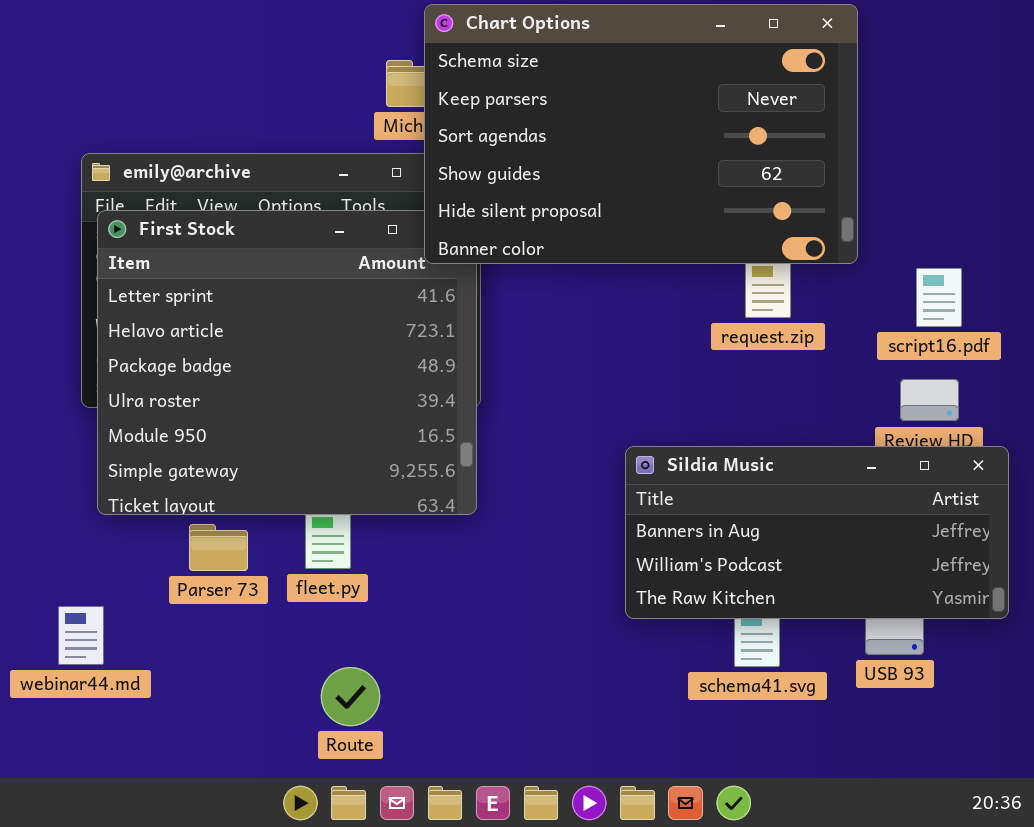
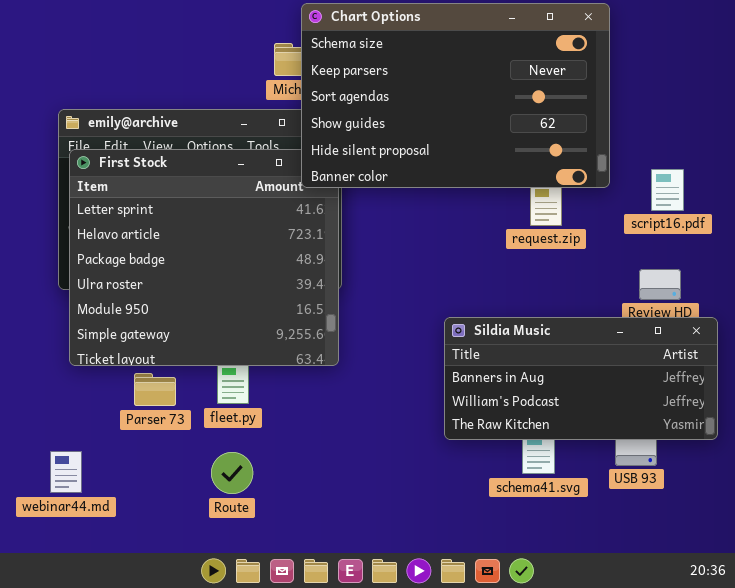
script16.pdf: [916,268,962,327] -> [651,169,684,211], moved
webinar44.md: [58,606,104,665] -> [50,451,82,493], moved
Route: [321,667,380,726] -> [211,452,253,494], moved

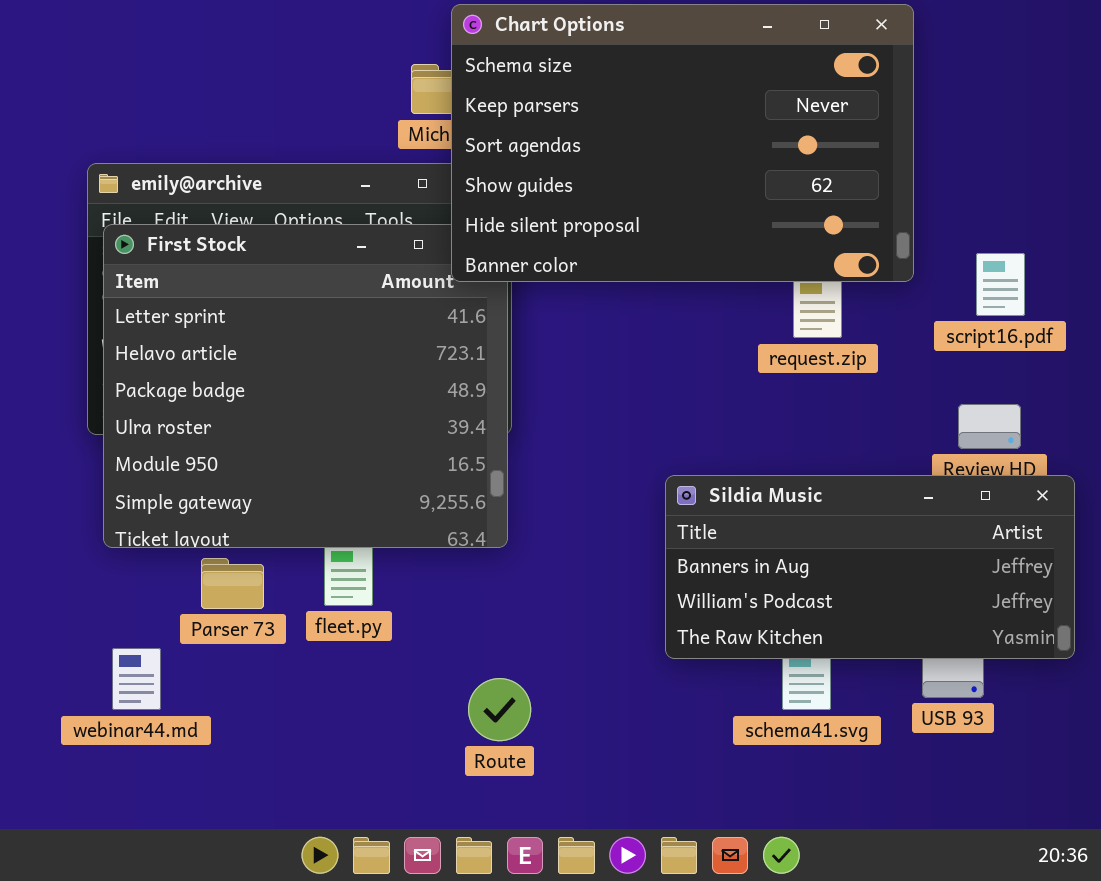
webinar44.md: [50,451,82,493] -> [112,648,161,710], moved
Route: [211,452,253,494] -> [468,678,531,741], moved

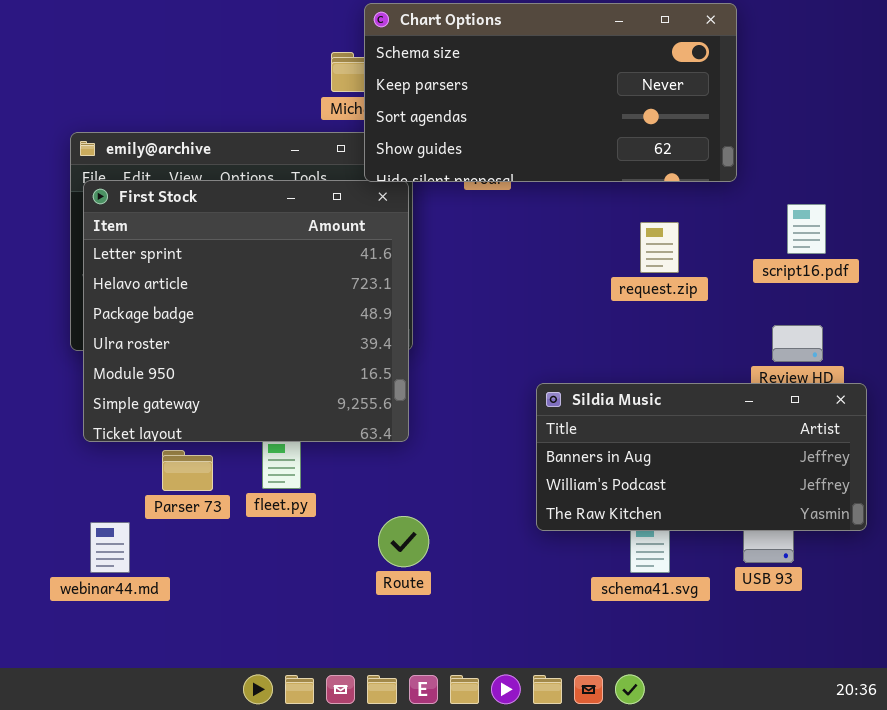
Chart Options: [451,4,914,282] -> [364,3,737,182], resized
Route: [468,678,531,741] -> [378,516,429,567], moved

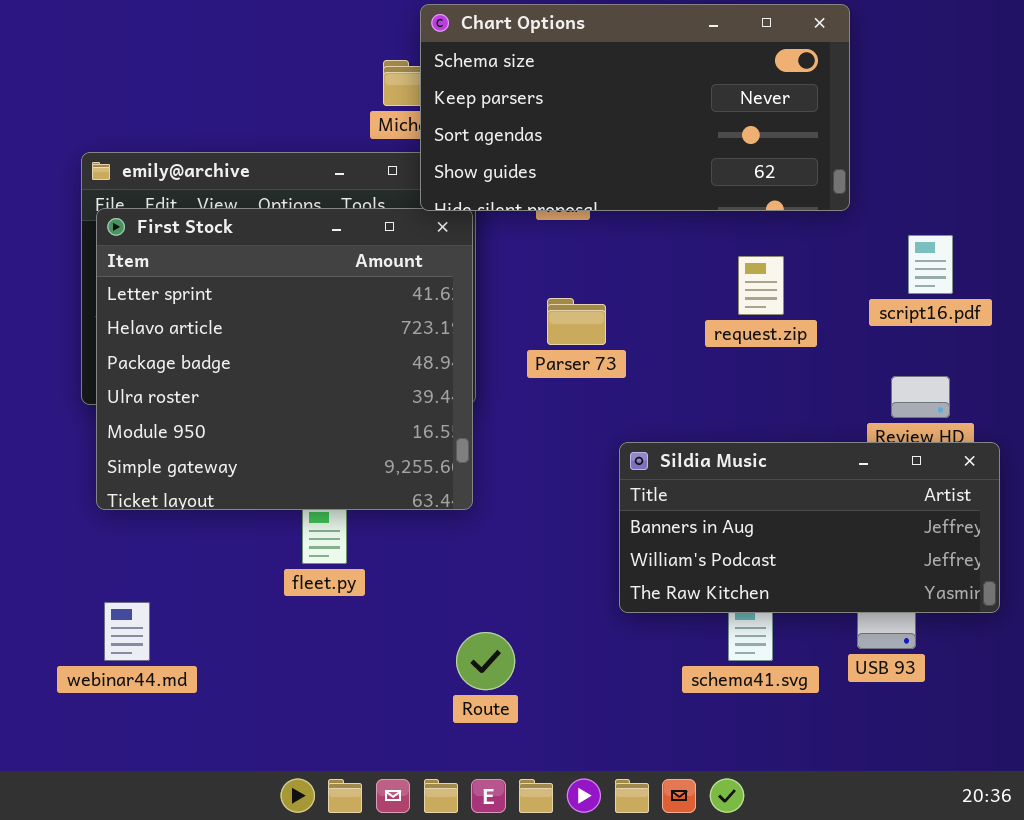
Parser 73: [162,450,213,491] -> [547,298,606,345], moved
Route: [378,516,429,567] -> [456,632,515,690], moved

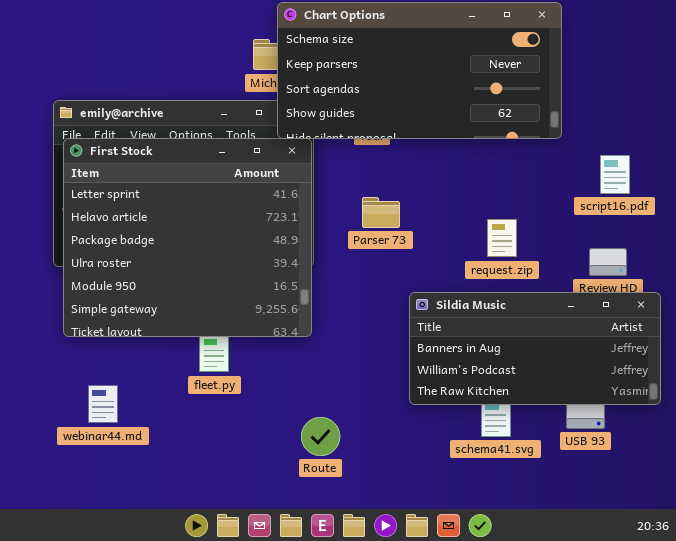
request.zip: [738,256,784,315] -> [487,219,517,257], moved
webinar44.md: [104,602,150,661] -> [88,385,118,423], moved

